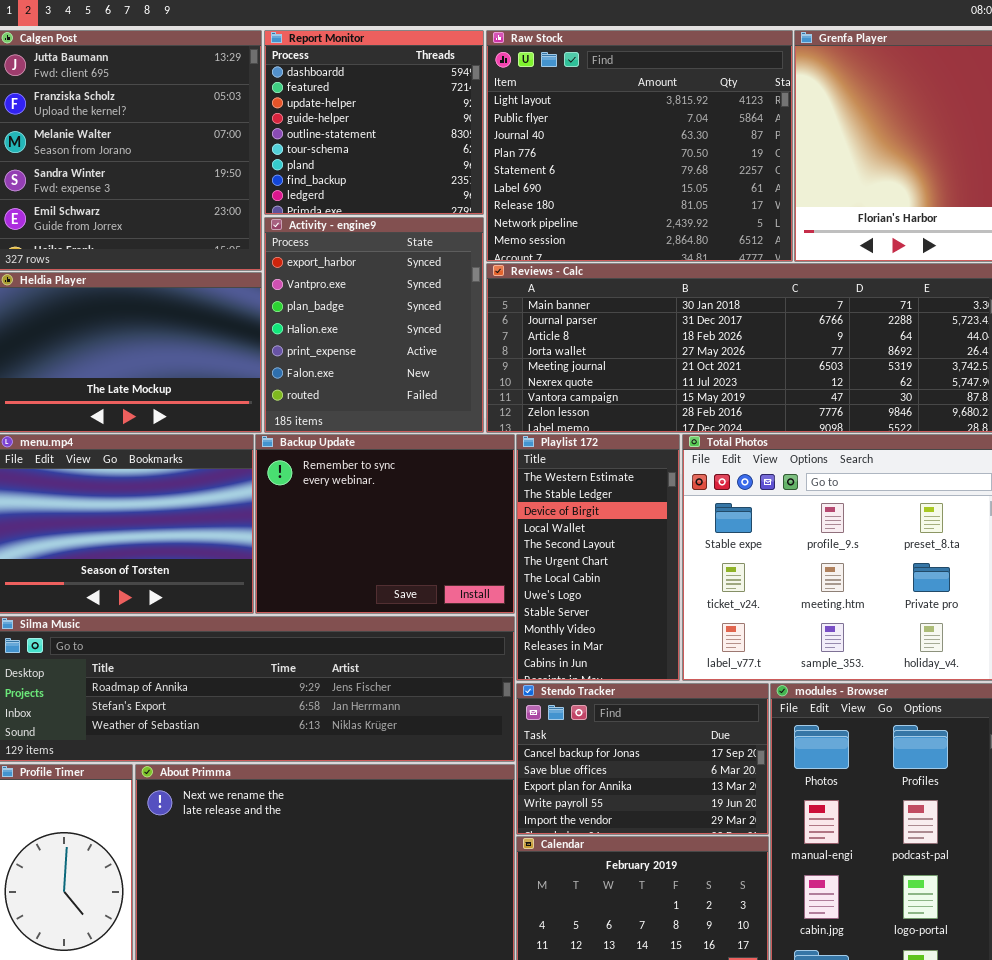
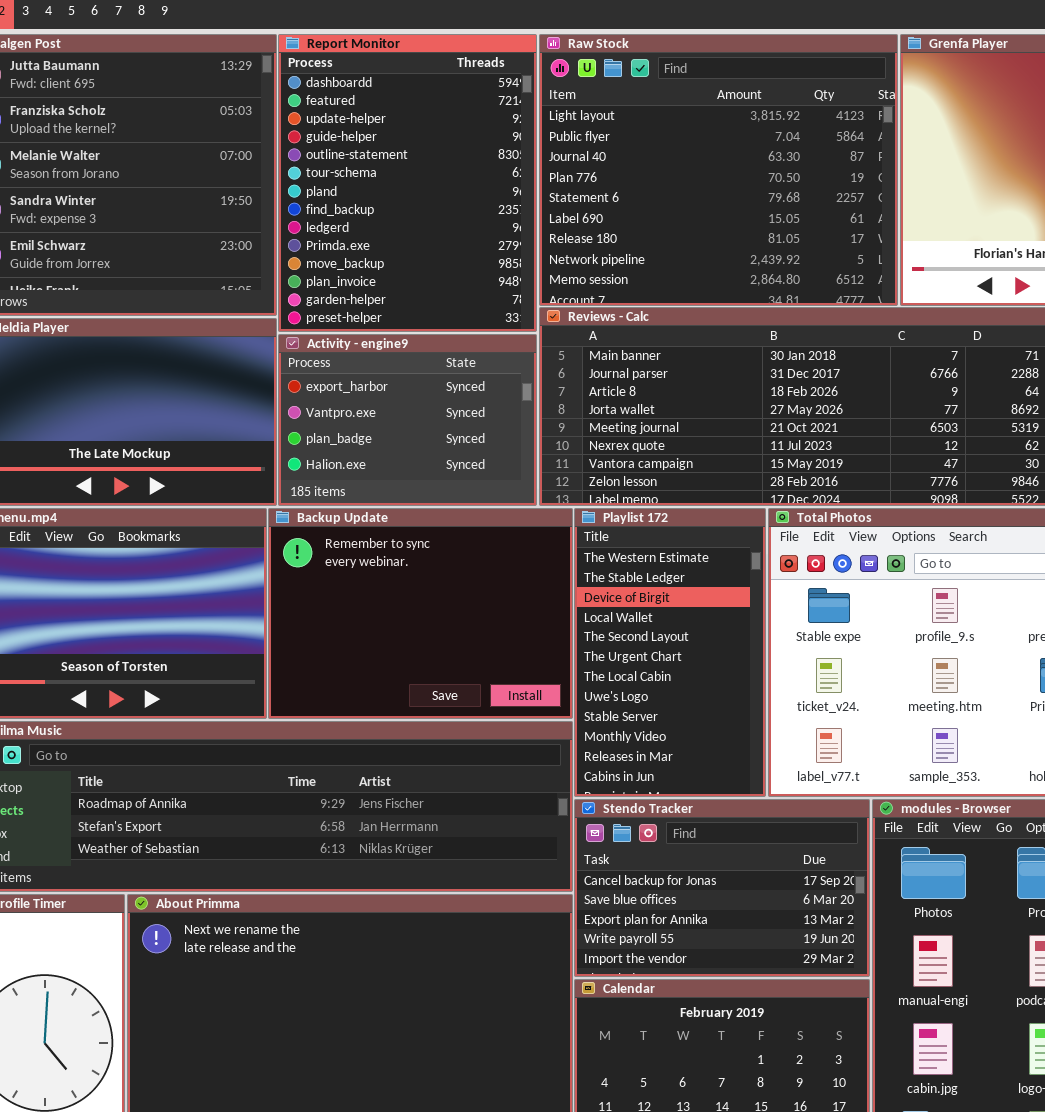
Report Monitor: [264,30,484,215] -> [278,34,537,332], resized
Activity - engine9: [264,217,484,433] -> [278,334,537,506], resized

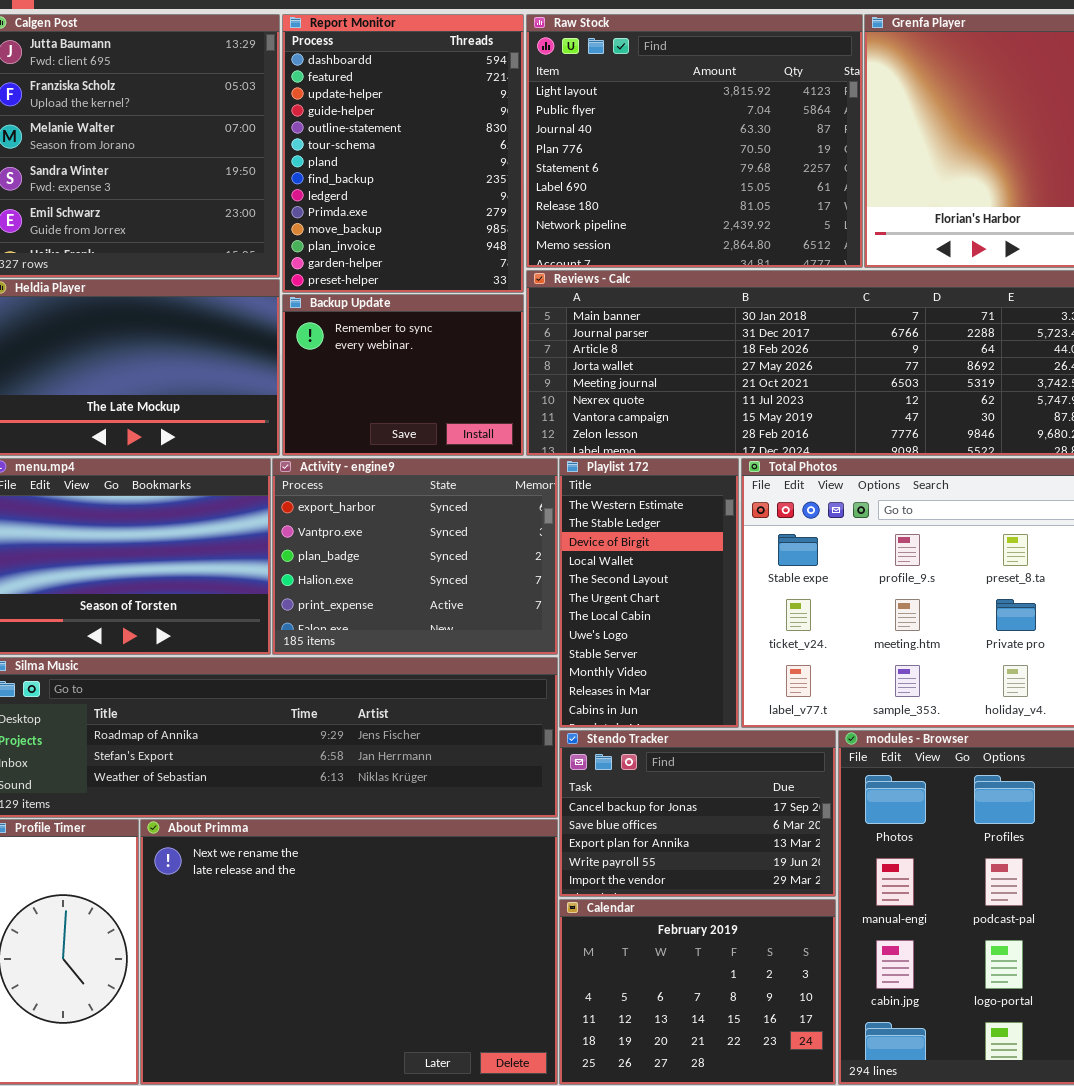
Activity - engine9: [278,334,537,506] -> [272,458,558,655], moved, resized
Backup Update: [268,508,573,719] -> [282,294,524,456], moved, resized

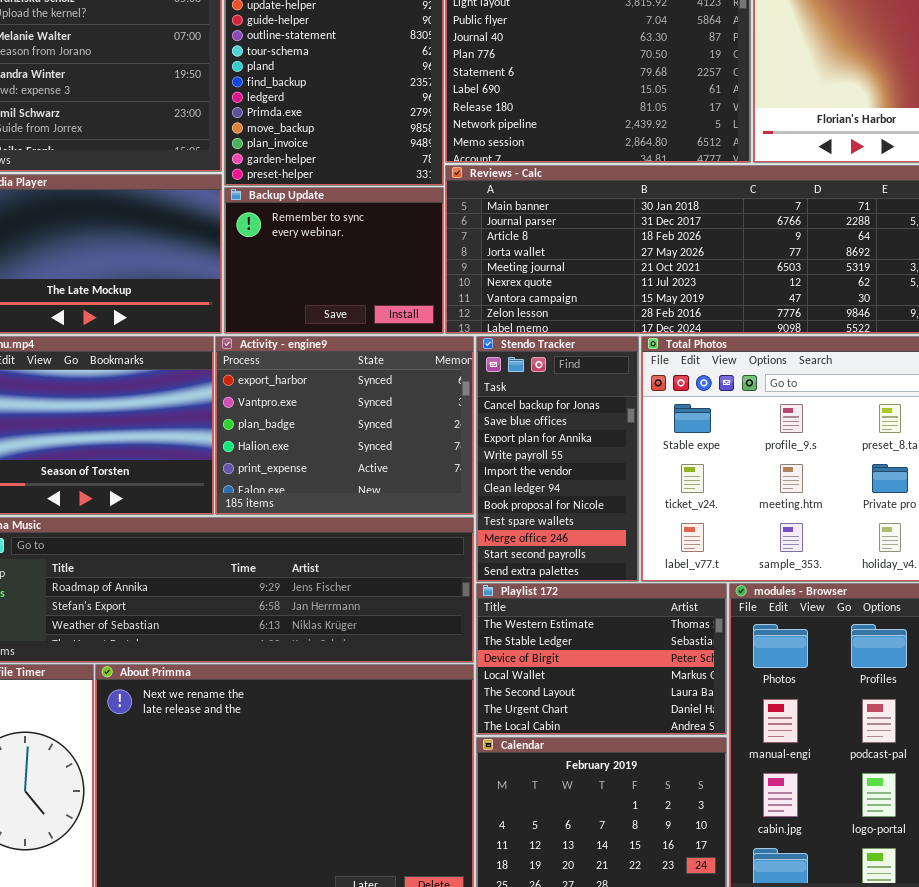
Playlist 172: [559,458,739,728] -> [476,583,727,735], moved, resized
Stendo Tracker: [559,730,836,897] -> [476,336,639,582], moved, resized

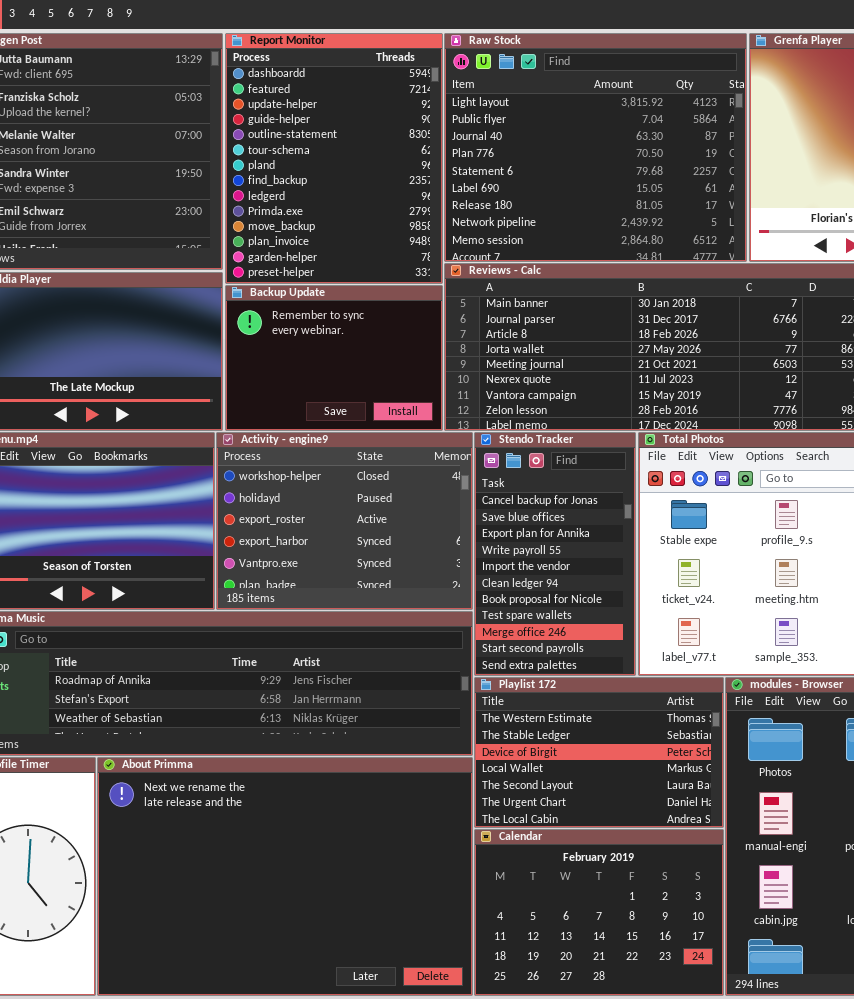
Activity - engine9: [215,336,474,515] -> [216,432,473,610], scrolled up 3 rows

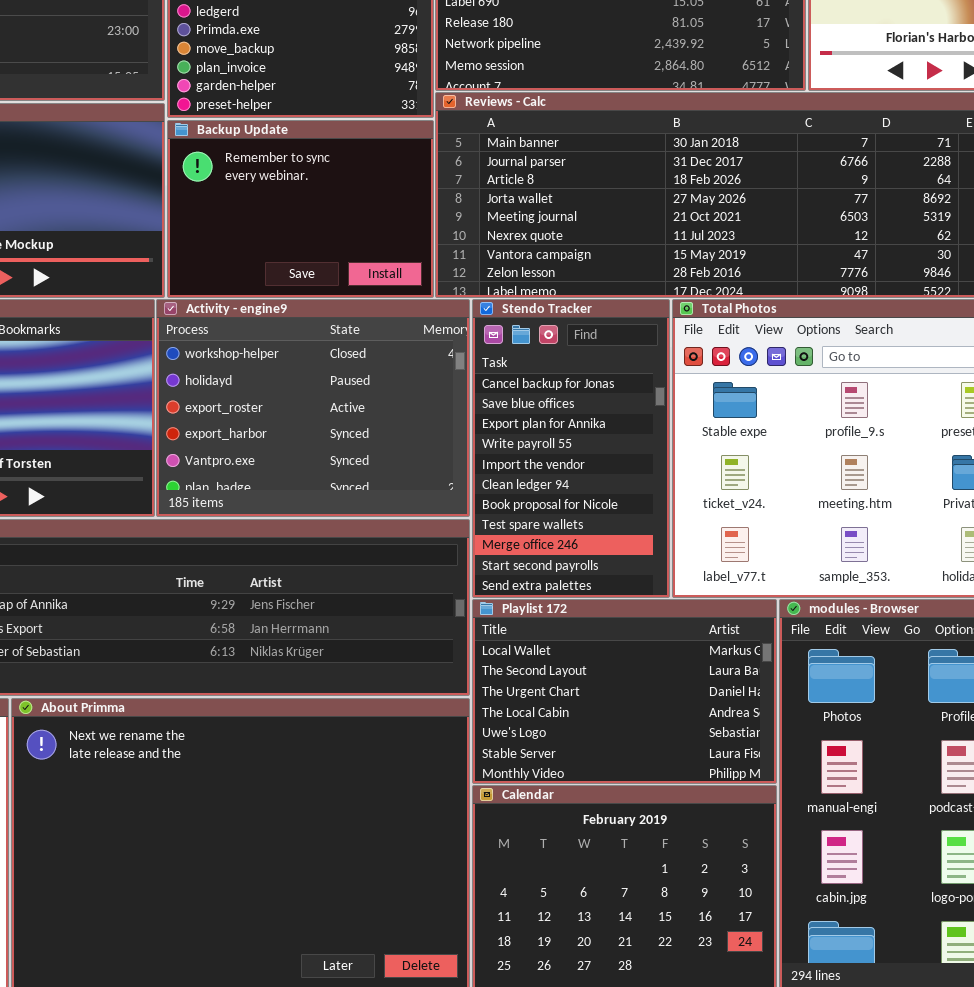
Playlist 172: [474,677,724,828] -> [472,599,777,784], scrolled down 3 rows

